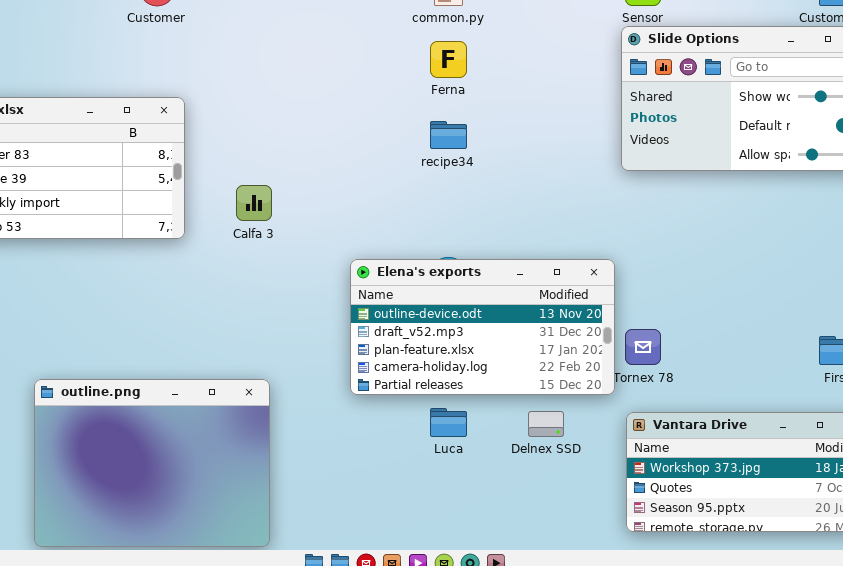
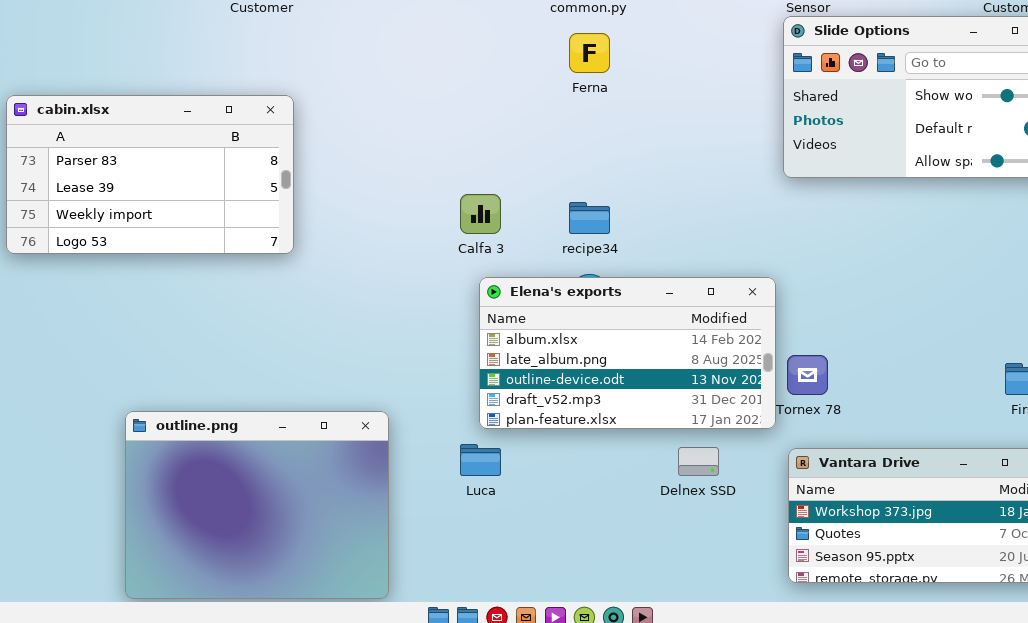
recipe34: [430,121,467,149] -> [569,202,610,234], moved
Calfa 3: [236,185,272,221] -> [460,194,501,234], moved
Elena's exports: [350,259,615,395] -> [479,277,776,429], scrolled up 2 rows
Luca: [430,408,467,437] -> [460,444,501,476], moved

